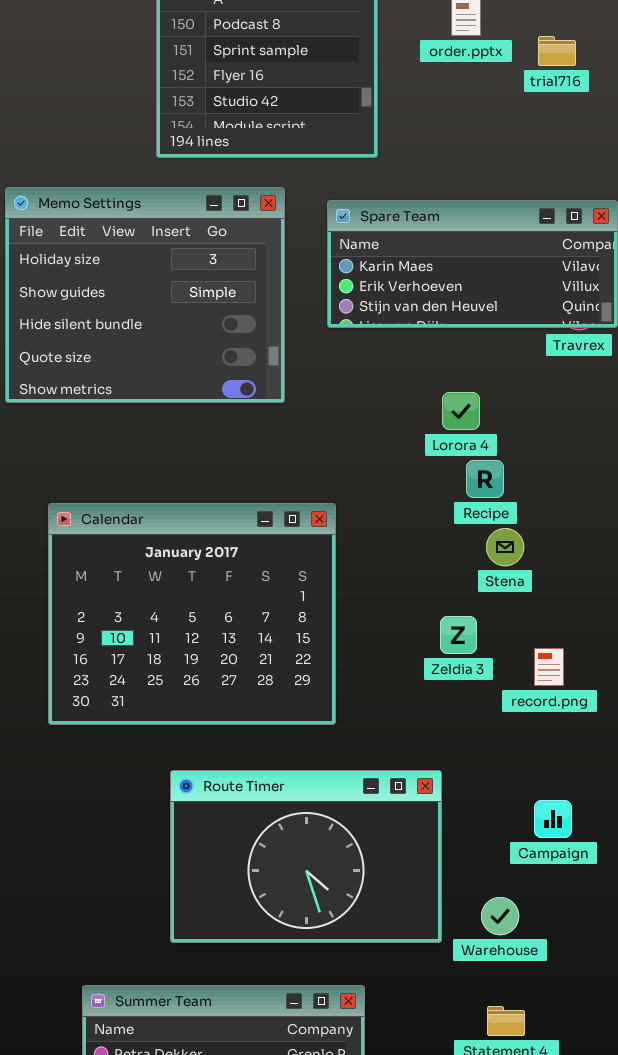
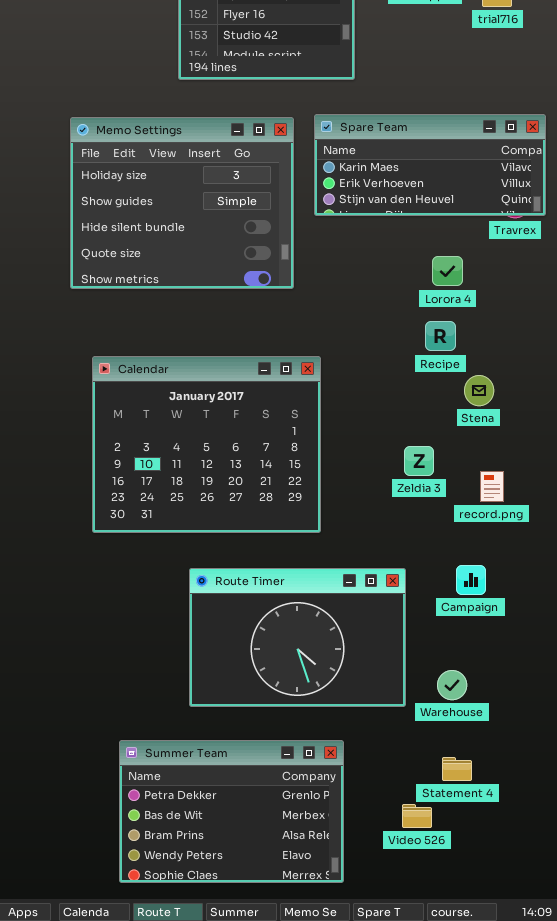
Memo Settings: [5,187,285,403] -> [70,117,294,289], moved
Lorora 4: [442,392,480,430] -> [432,256,463,286], moved
Stena: [486,528,524,566] -> [464,375,494,406], moved
Campaign: [534,800,572,838] -> [456,565,486,595], moved

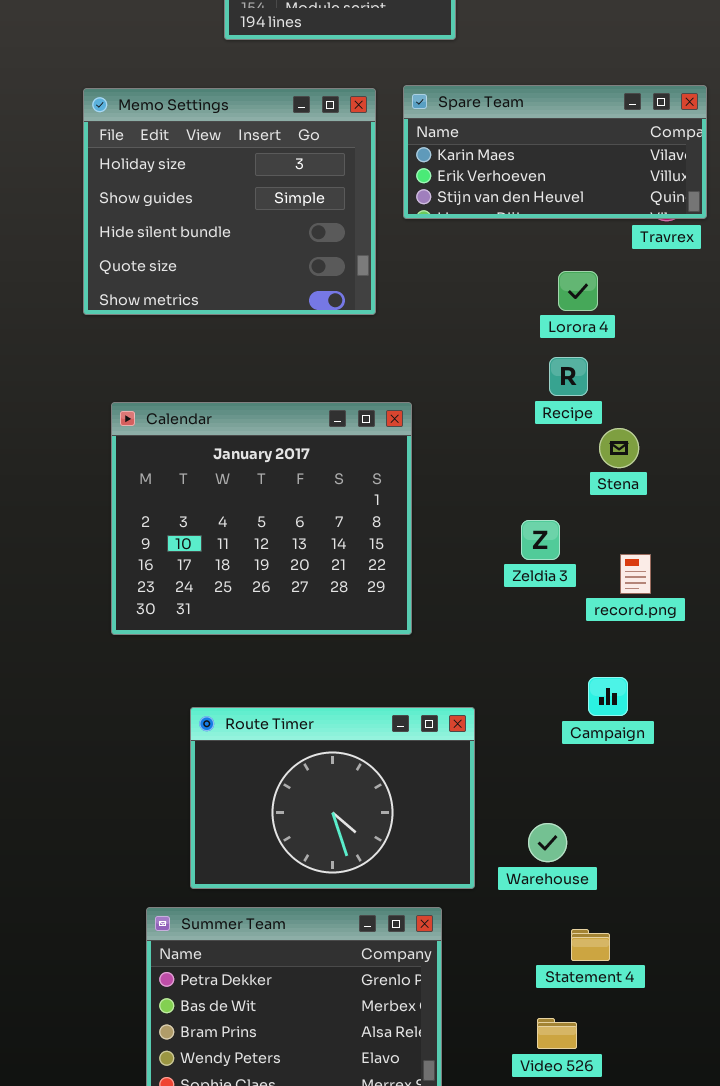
Route Timer: [189,568,406,707] -> [190,707,475,889], moved
Warehouse: [437,670,467,700] -> [528,823,567,862], moved
Video 526: [402,804,432,828] -> [537,1018,577,1049], moved

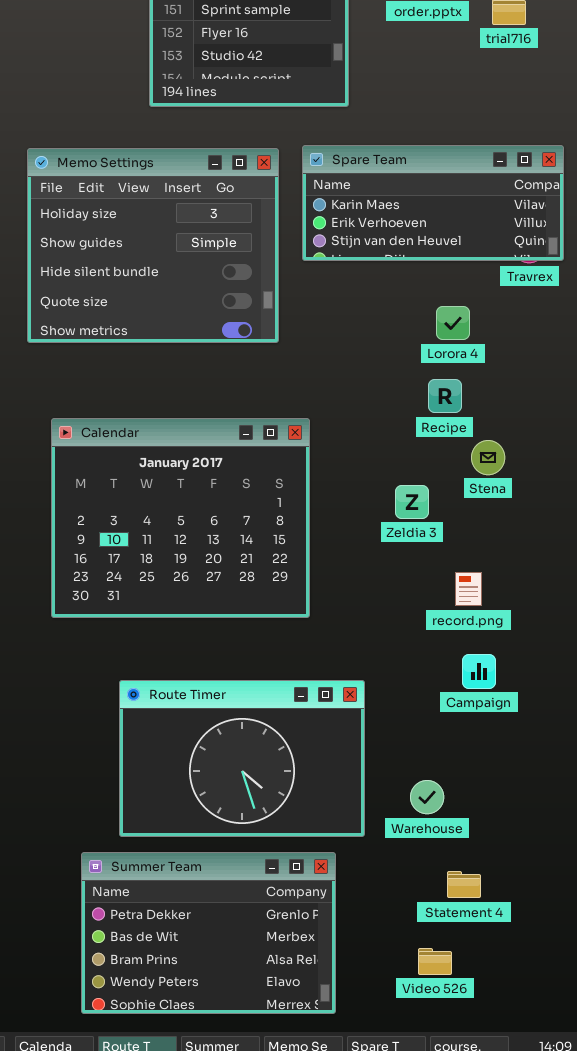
Zeldia 3: [521,520,560,560] -> [395,485,429,519], moved
record.png: [620,554,651,594] -> [455,572,482,606], moved

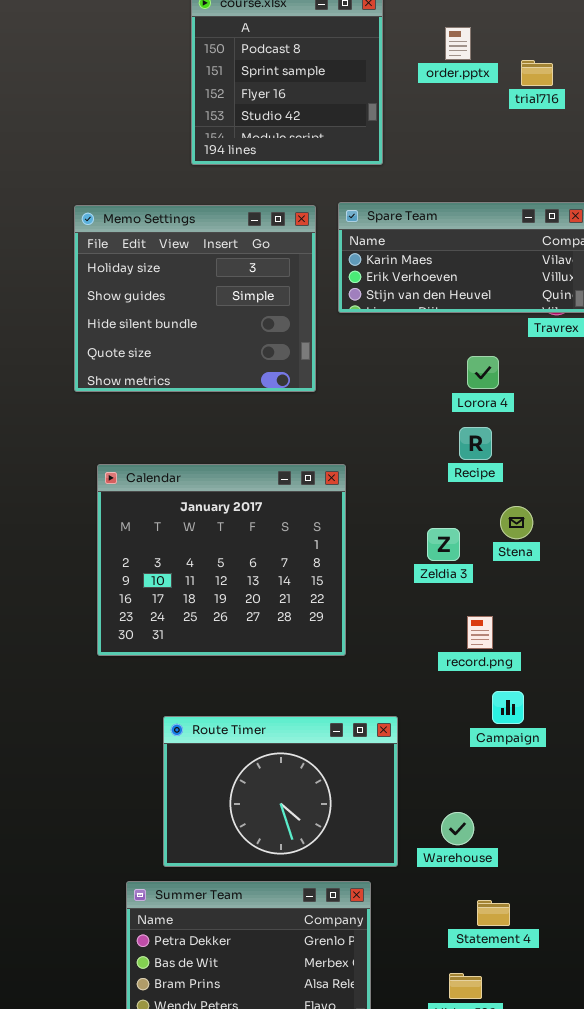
Stena: [471,440,505,475] -> [500,506,533,539], moved
record.png: [455,572,482,606] -> [467,616,493,649], moved

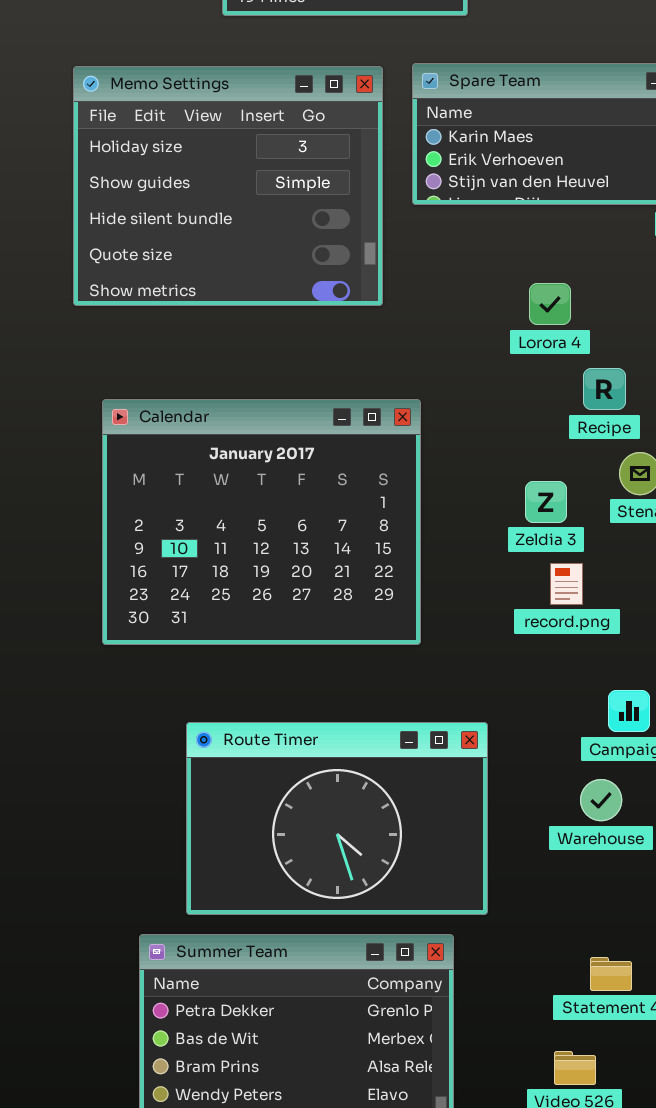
Lorora 4: [467,356,499,389] -> [529,283,571,325], moved
Recipe: [459,427,492,460] -> [583,368,626,410], moved
record.png: [467,616,493,649] -> [550,563,583,605], moved
Warehouse: [441,812,474,845] -> [580,779,622,821], moved

